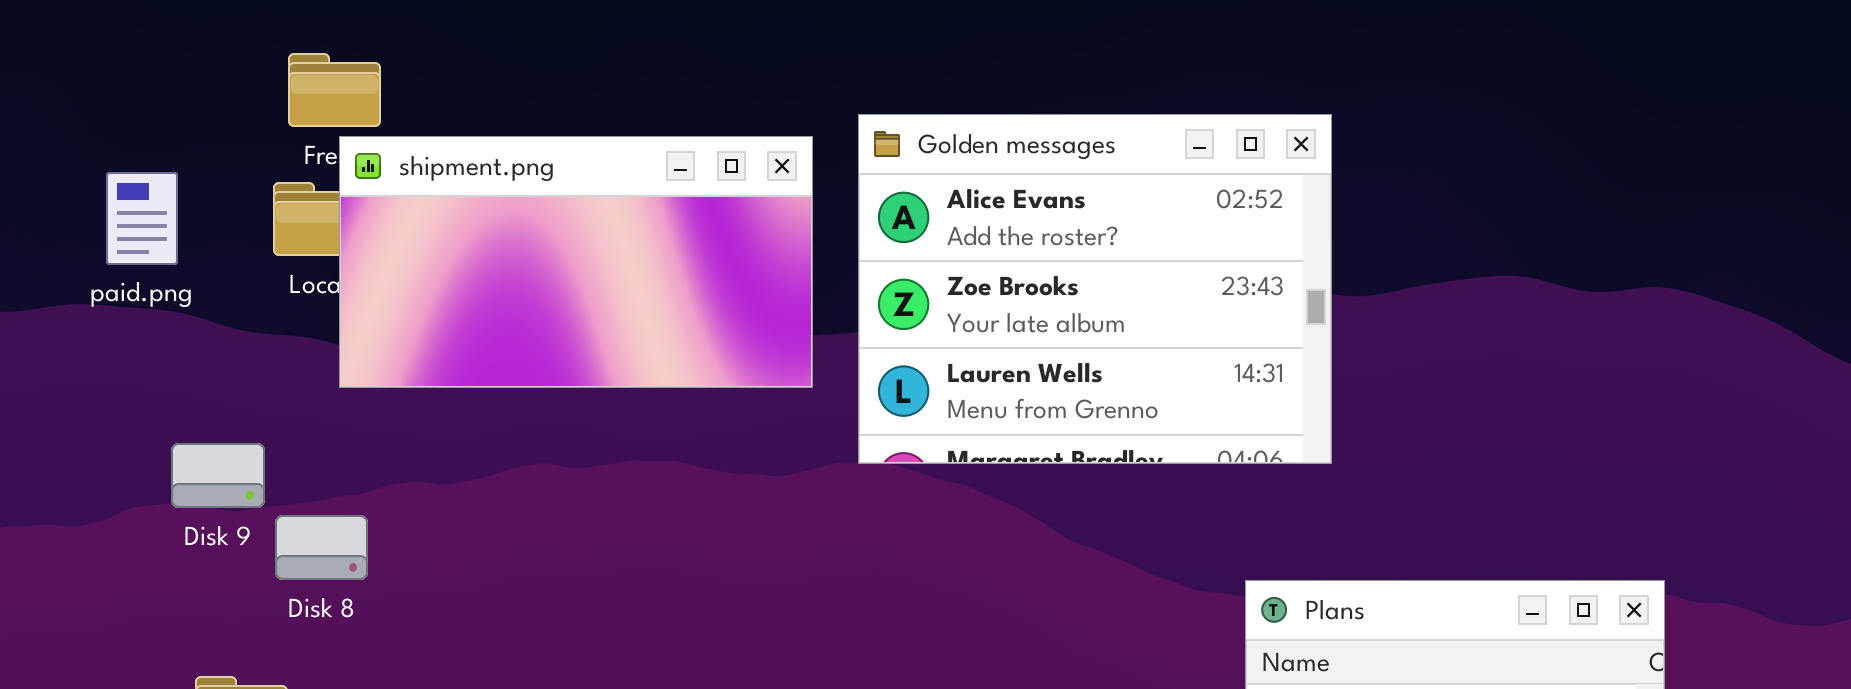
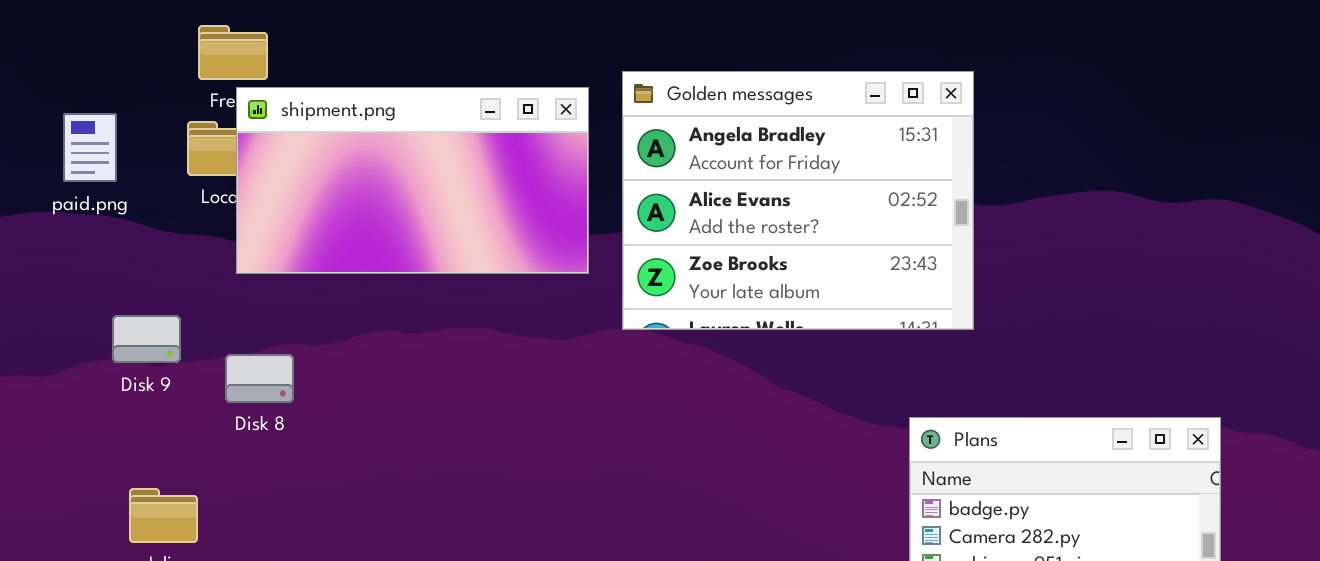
Golden messages: [858,114,1332,464] -> [622,71,974,330], scrolled up 1 row
Disk 8: [275,515,368,580] -> [225,354,294,403], moved

